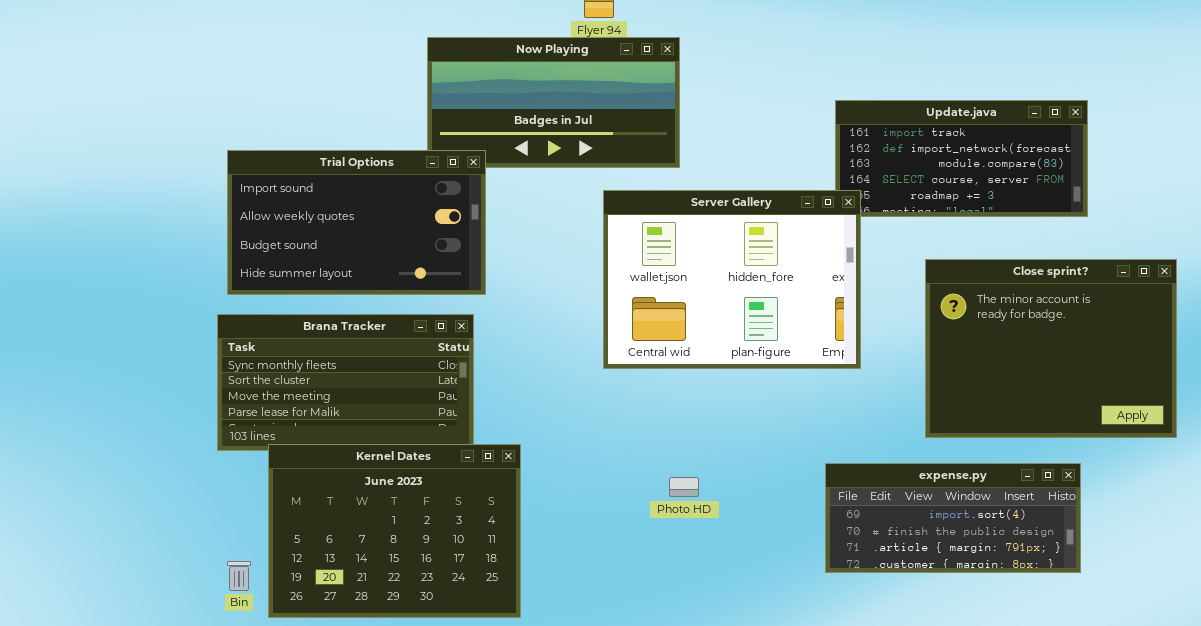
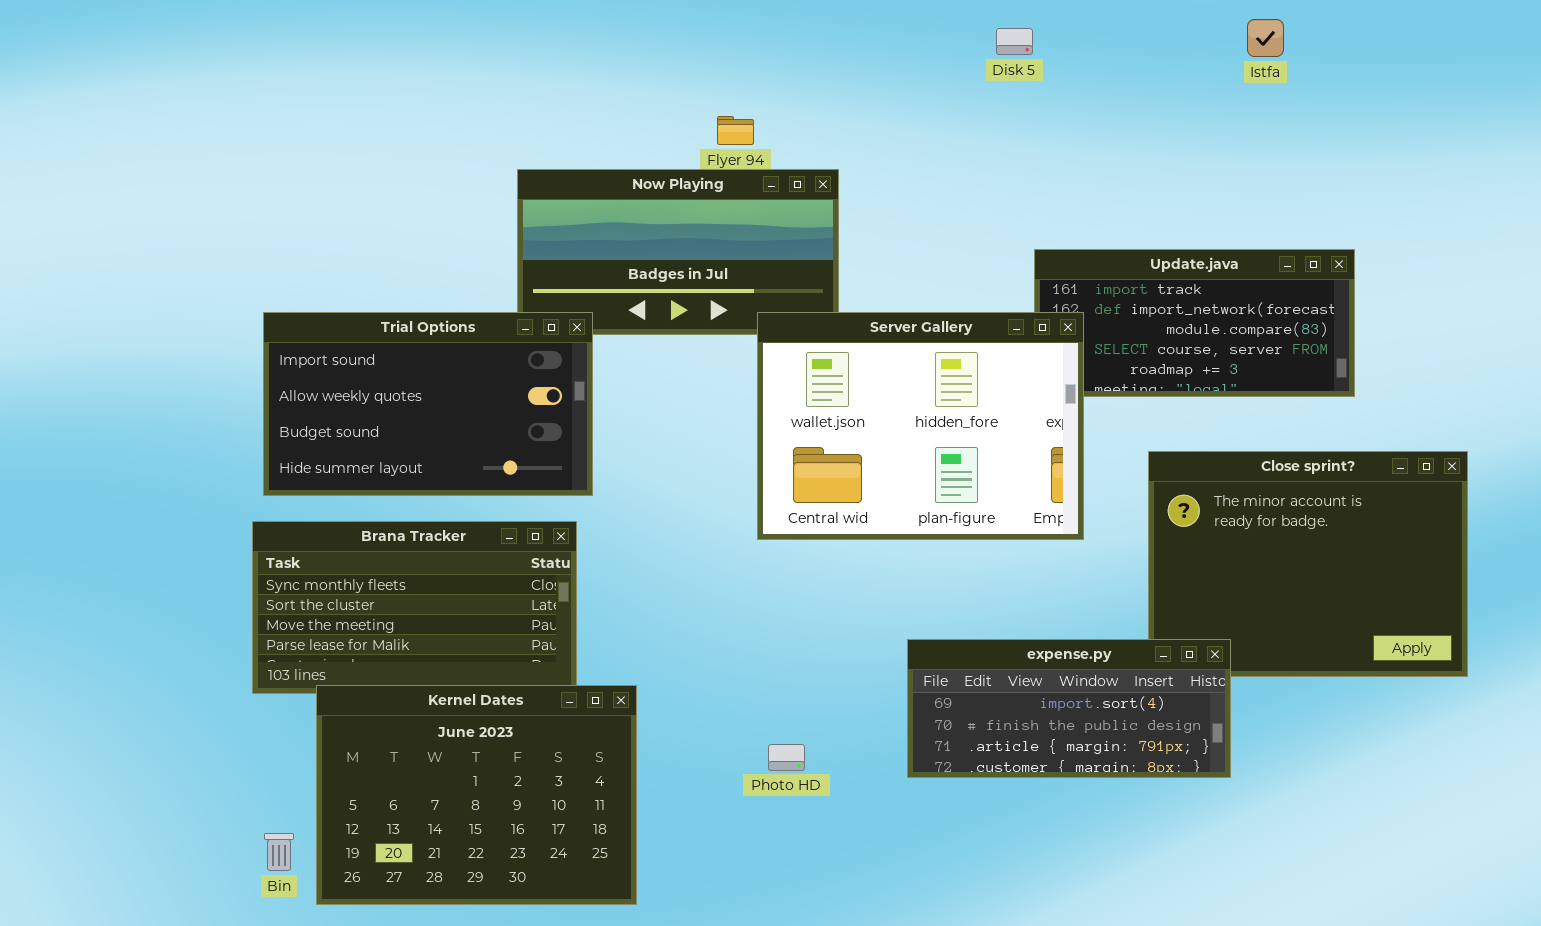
Server Gallery: [603,190,861,369] -> [757,312,1084,540], moved
expense.py: [825,463,1081,573] -> [907,639,1231,778], moved
Photo HD: [669,477,699,497] -> [768,744,805,771], moved

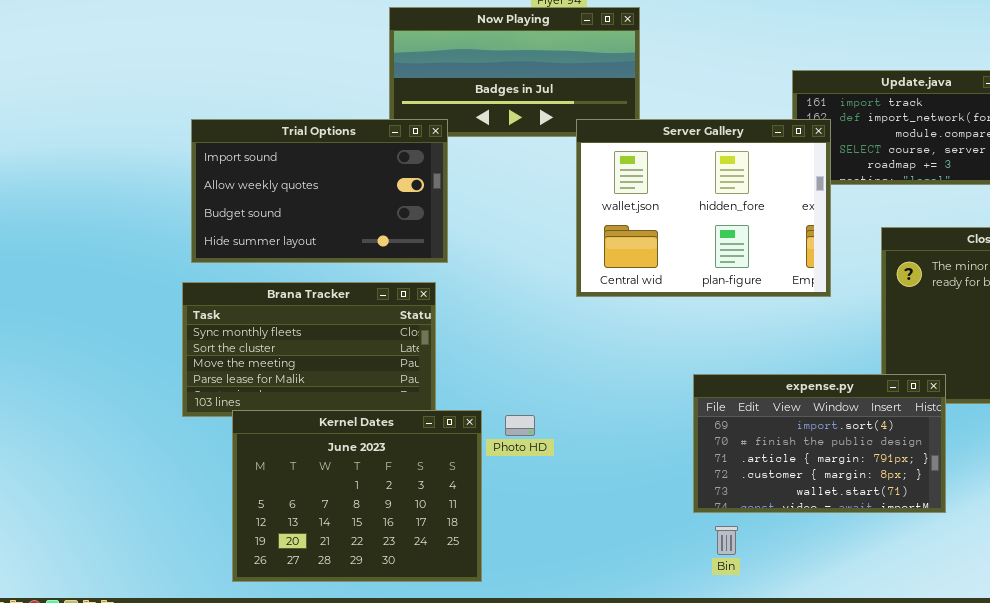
expense.py: [907,639,1231,778] -> [693,374,946,513], resized
Photo HD: [768,744,805,771] -> [505,415,535,436], moved
Bin: [264,833,294,871] -> [715,526,738,555], moved

